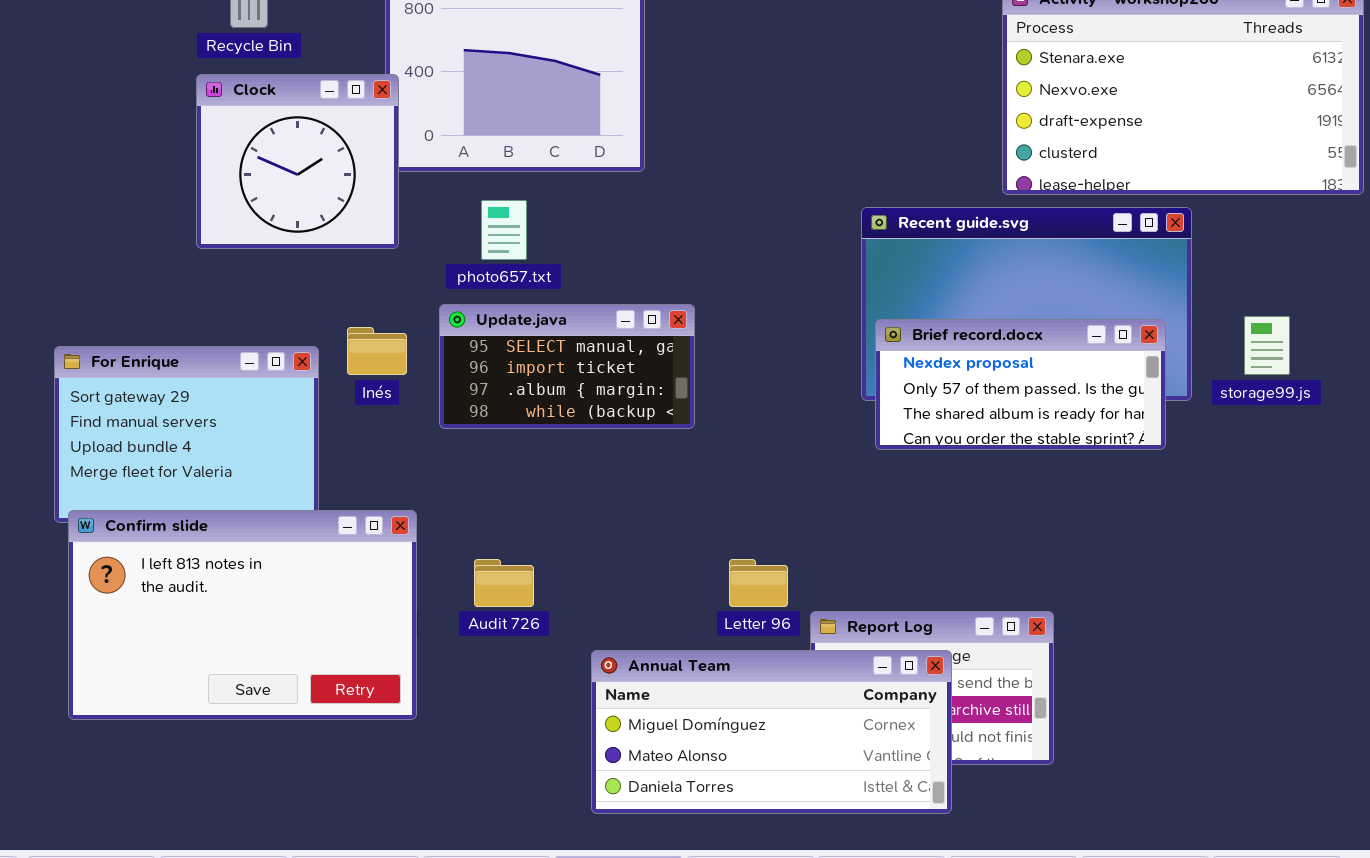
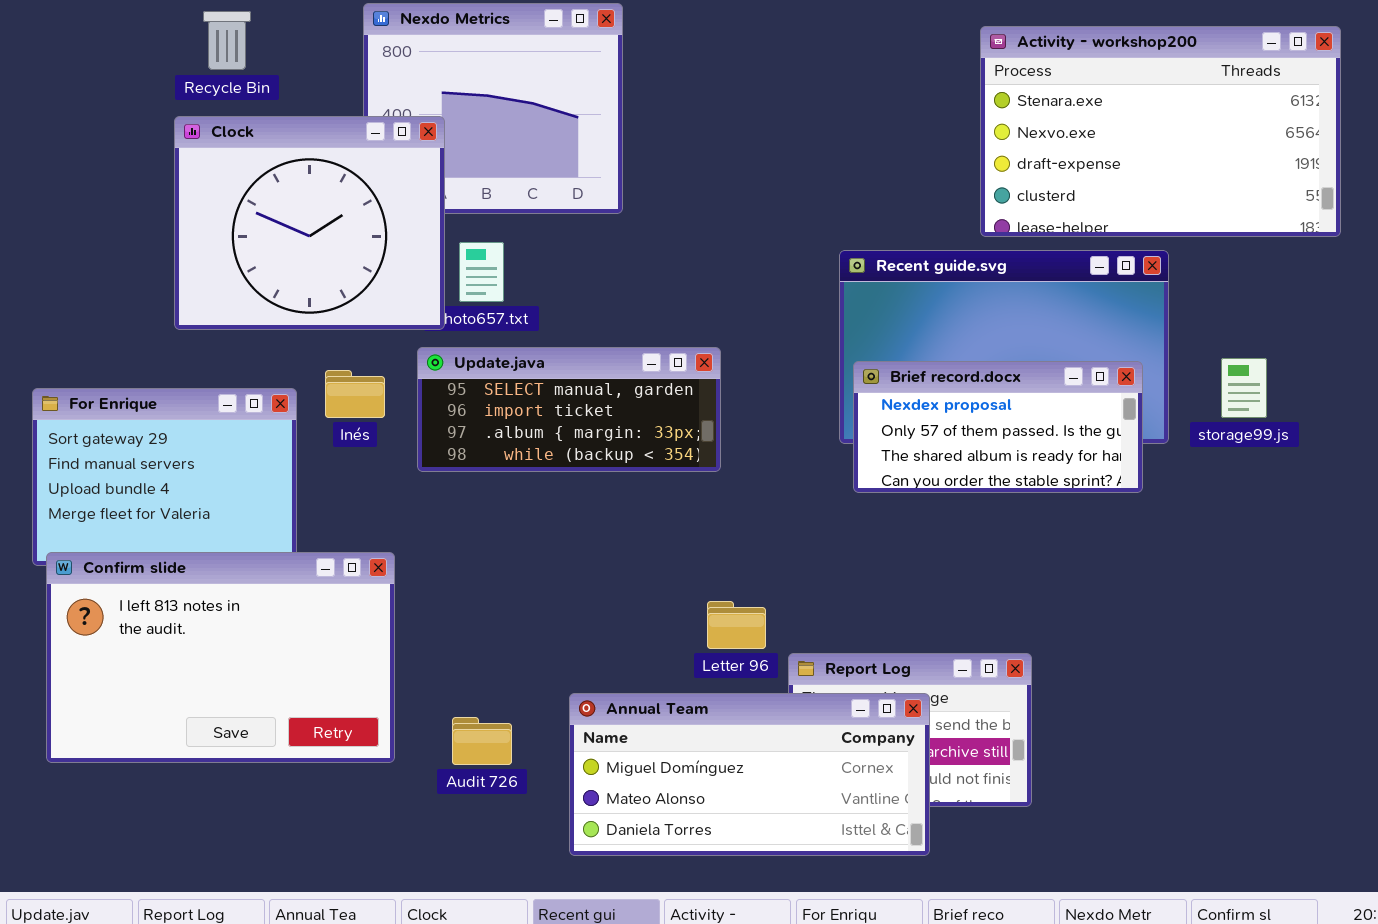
Clock: [196,74,399,249] -> [174,116,445,330], resized
Update.java: [439,304,695,429] -> [417,347,721,472], resized
Audit 726: [474,559,534,607] -> [452,717,512,765], moved

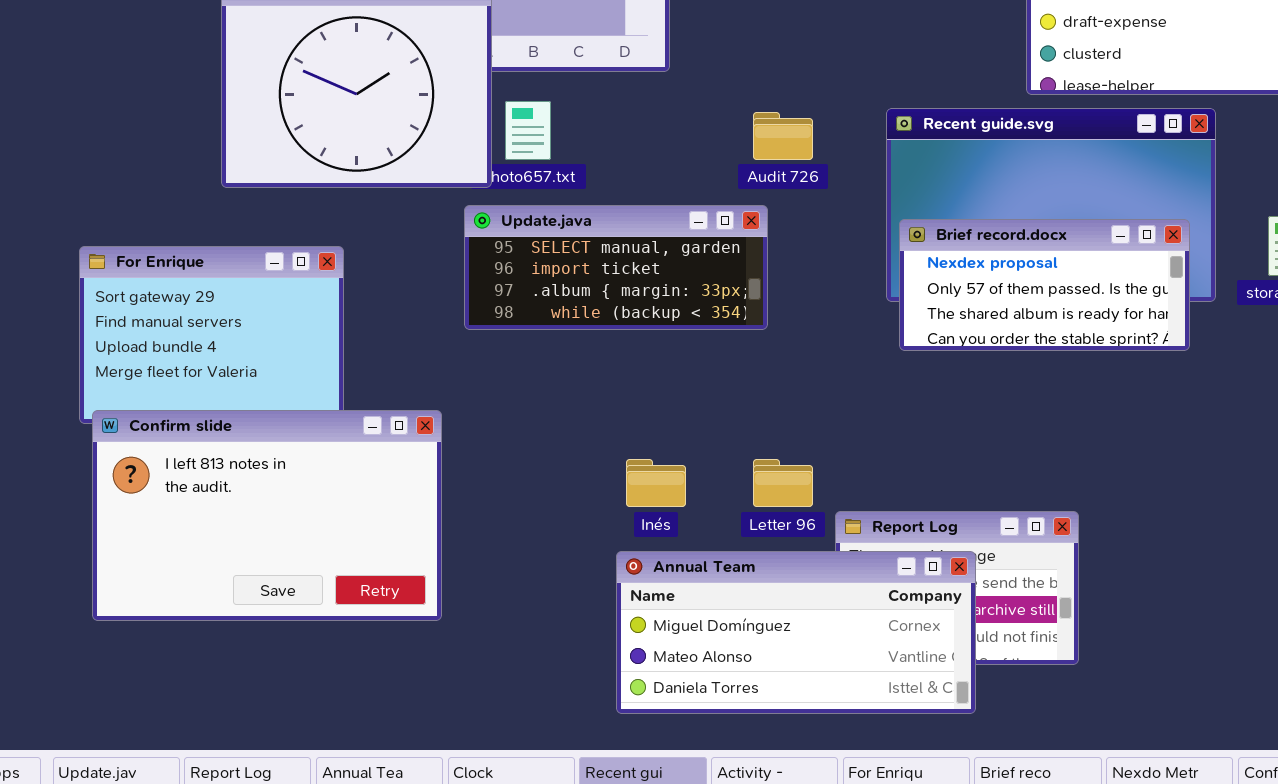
Inés: [325,370,385,418] -> [626,459,686,507], moved
Audit 726: [452,717,512,765] -> [753,112,813,160], moved

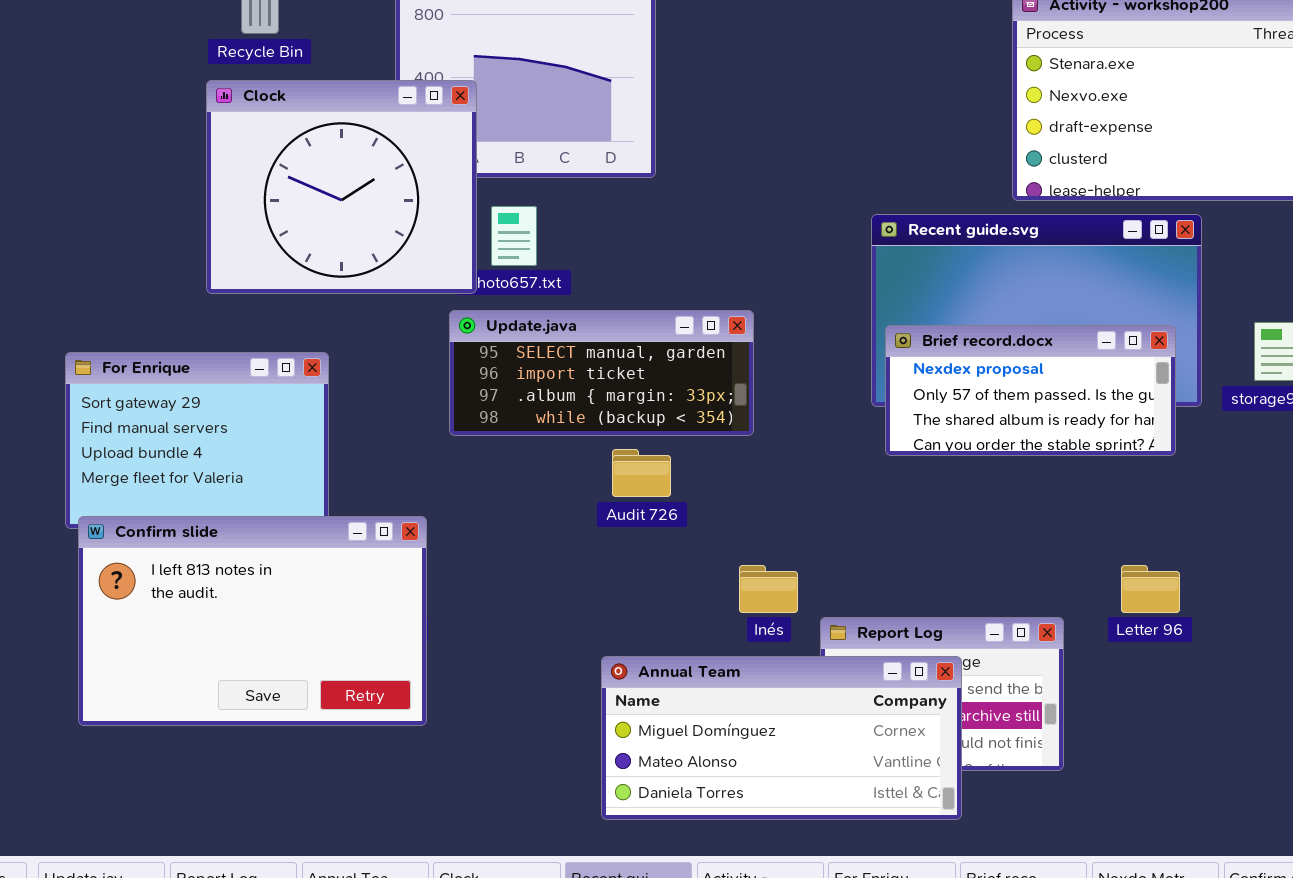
Audit 726: [753,112,813,160] -> [612,449,671,497], moved
Inés: [626,459,686,507] -> [739,565,798,613], moved
Letter 96: [753,459,813,507] -> [1121,565,1180,613], moved

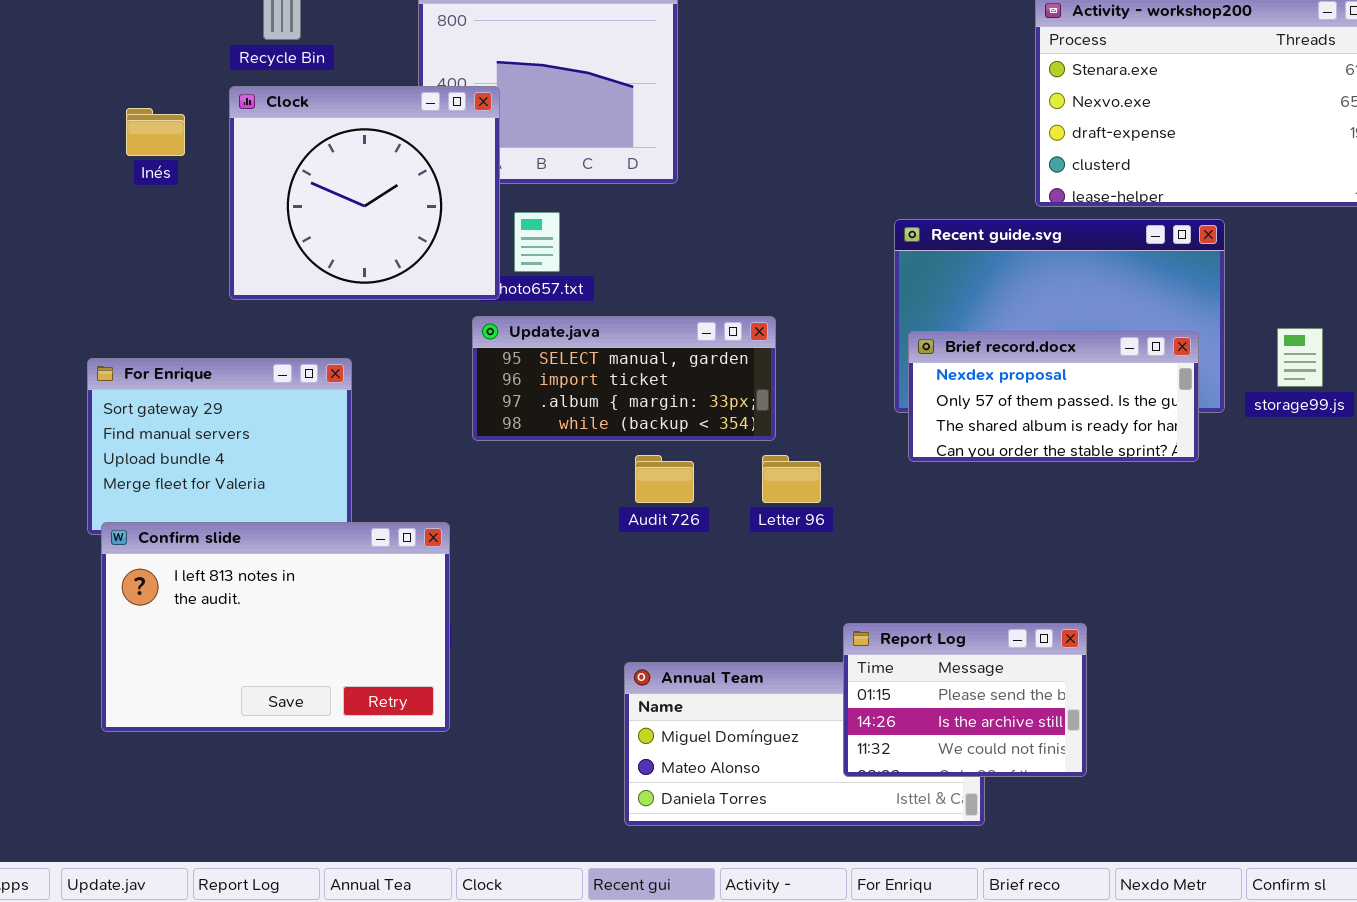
Inés: [739,565,798,613] -> [126,108,185,156], moved
Letter 96: [1121,565,1180,613] -> [762,455,821,503], moved
Report Log: [820,617,1064,771] -> [843,623,1087,777], raised

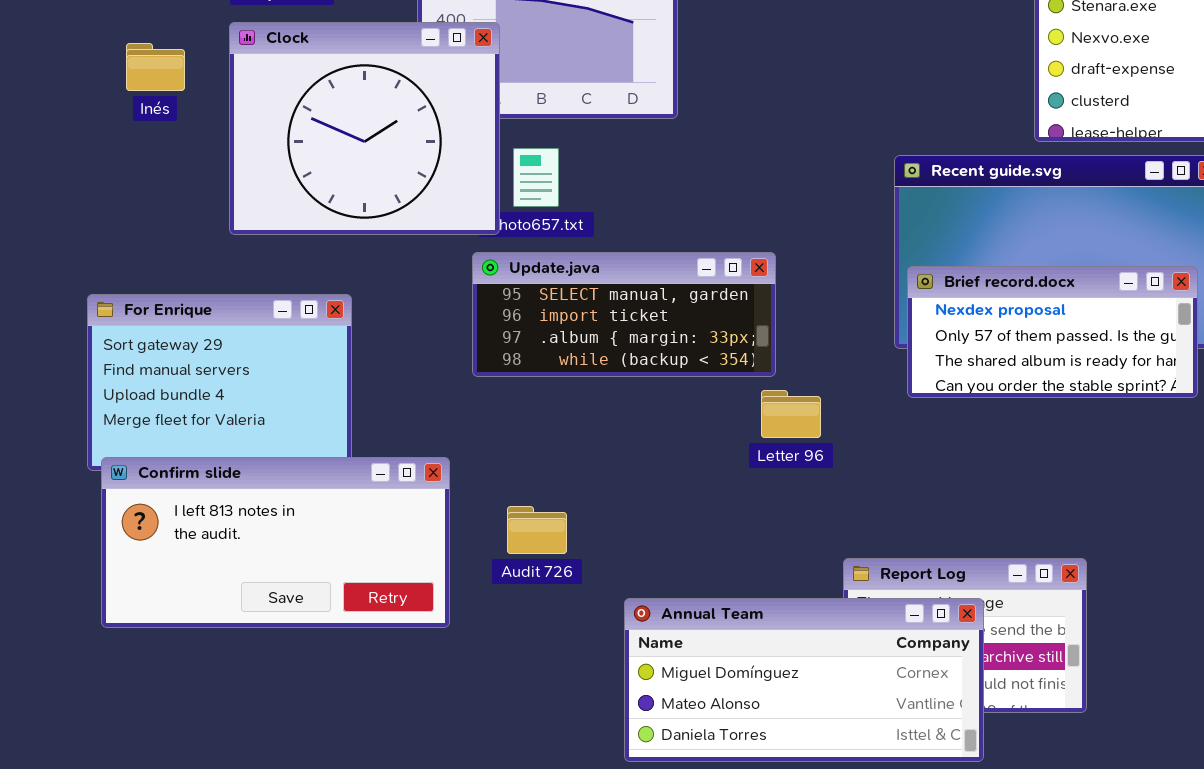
Audit 726: [635,455,694,503] -> [507,506,567,554], moved
Confirm slide: [101,522,450,732] -> [101,457,450,628], resized
Annual Team: [624,662,985,826] -> [624,598,984,762], raised

